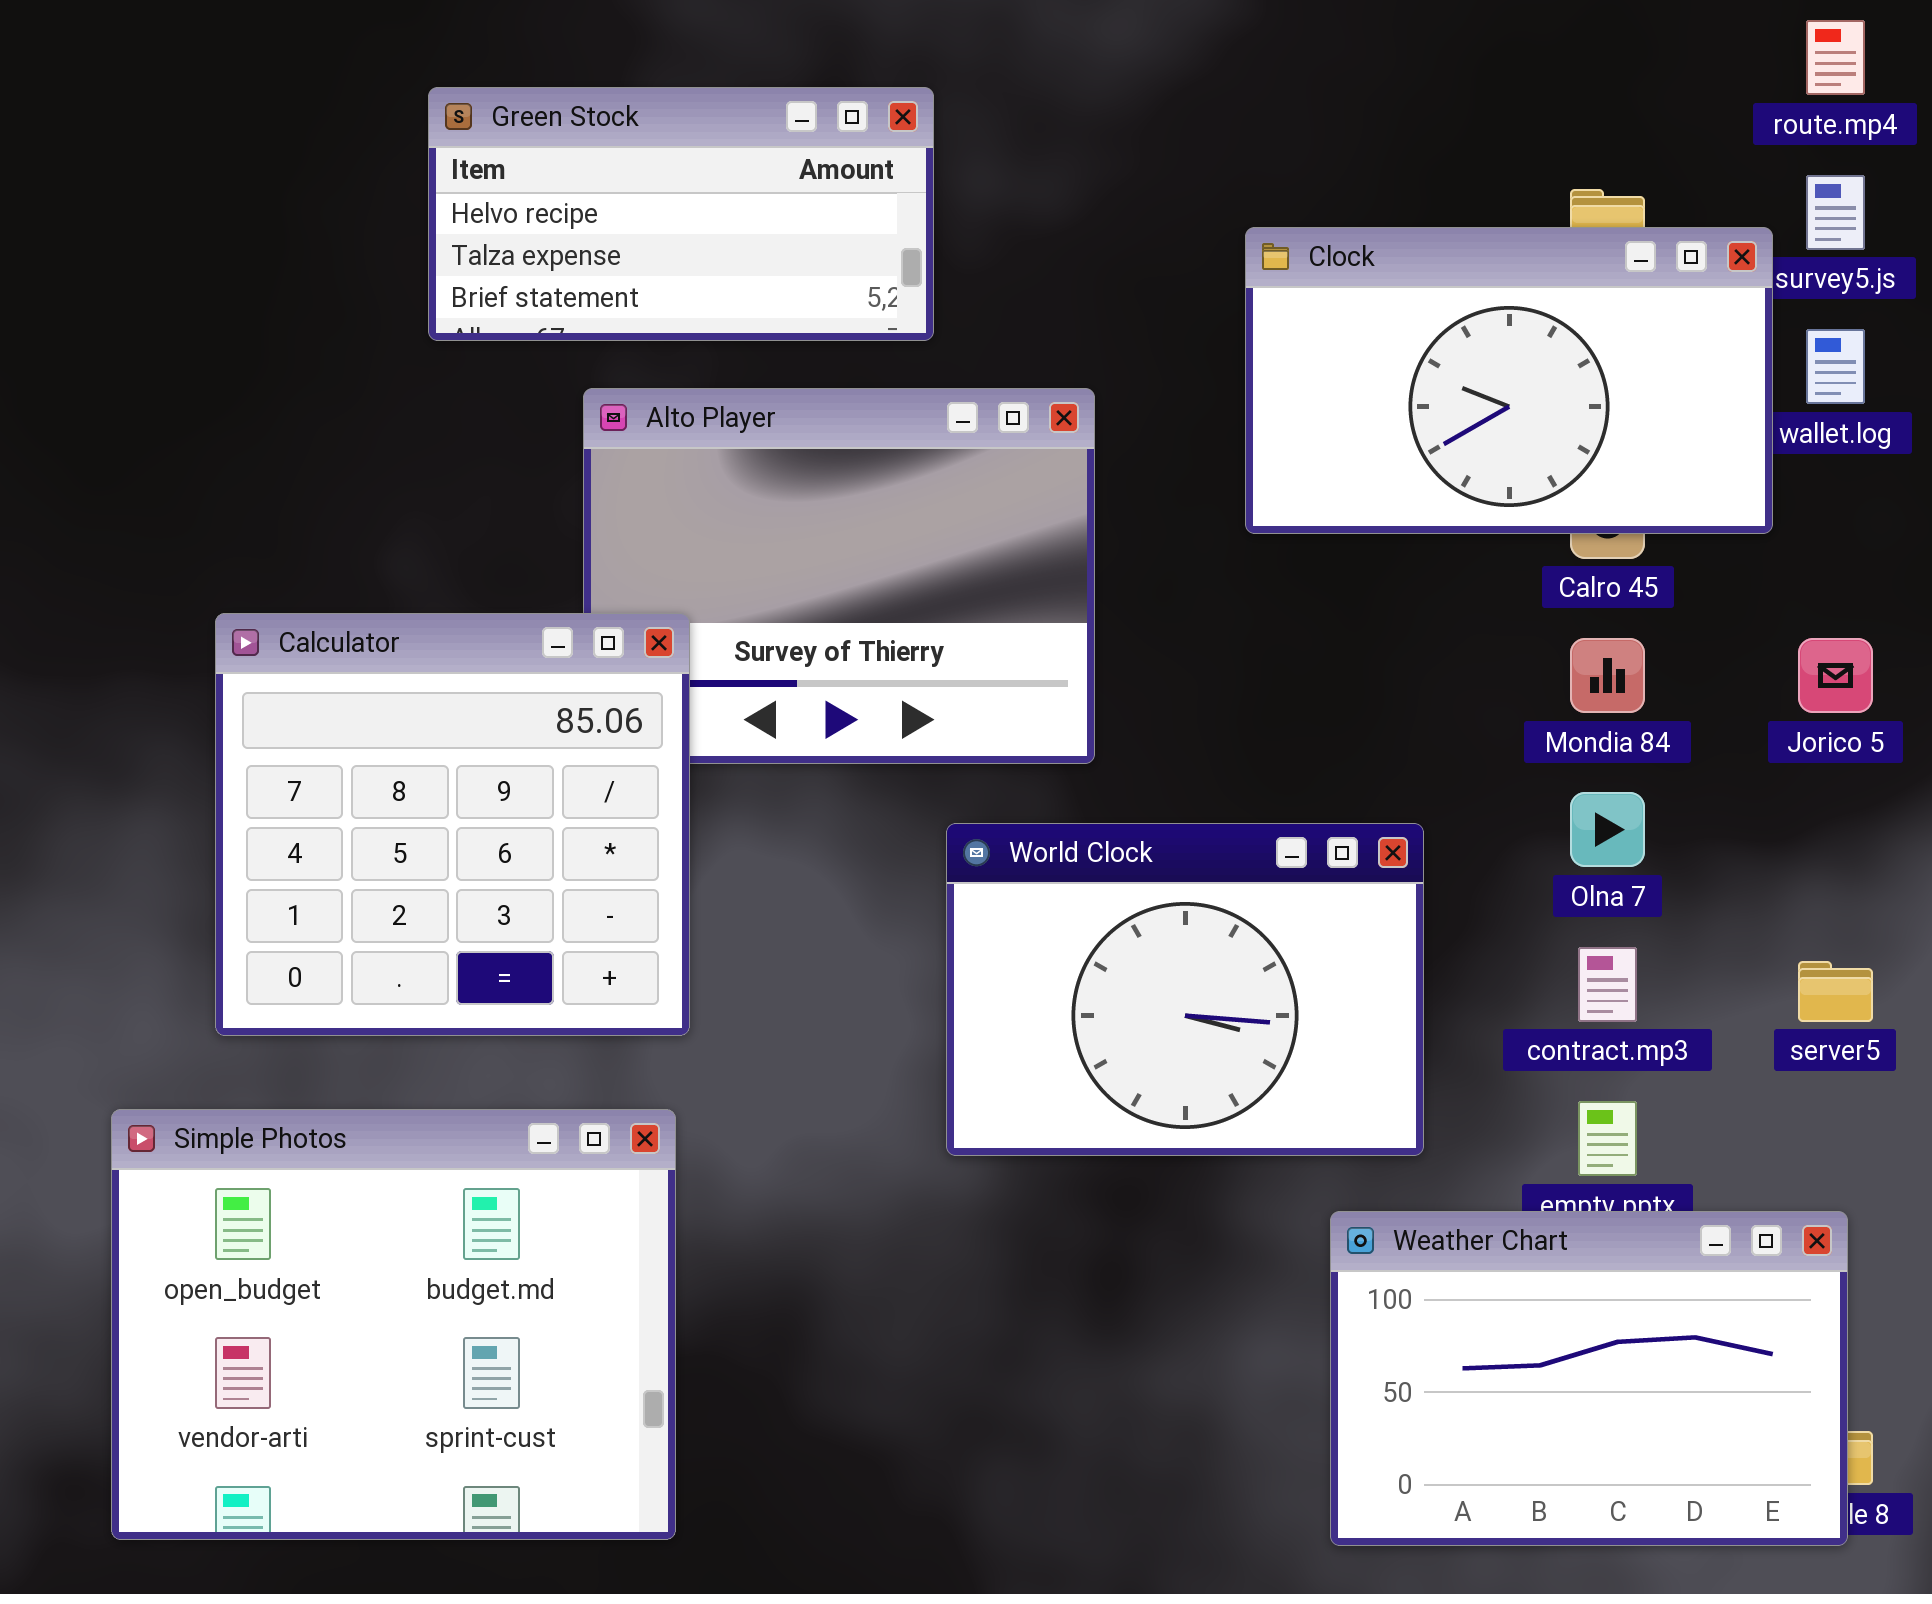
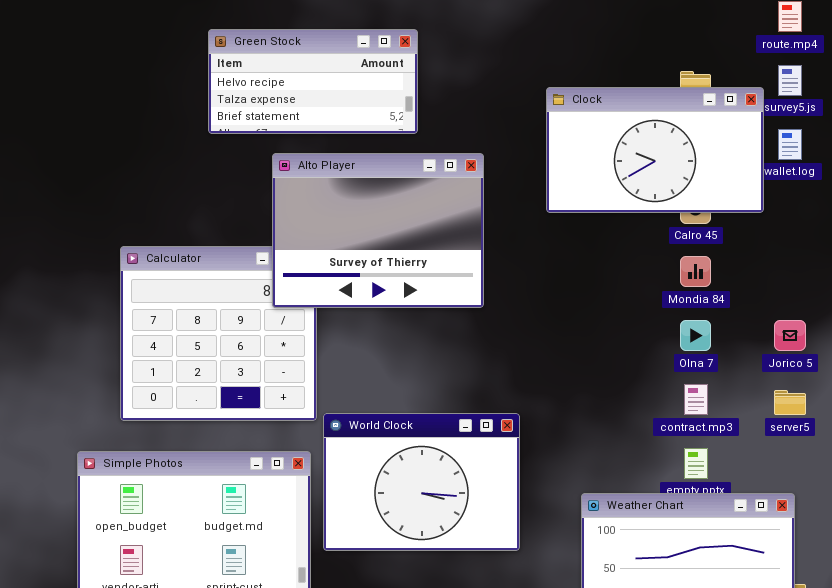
Alto Player: [583,388,1095,764] -> [272,153,484,308], raised
Jorico 5: [1798,638,1873,713] -> [774,320,806,351], moved
World Clock: [946,823,1424,1156] -> [323,413,520,551], moved

